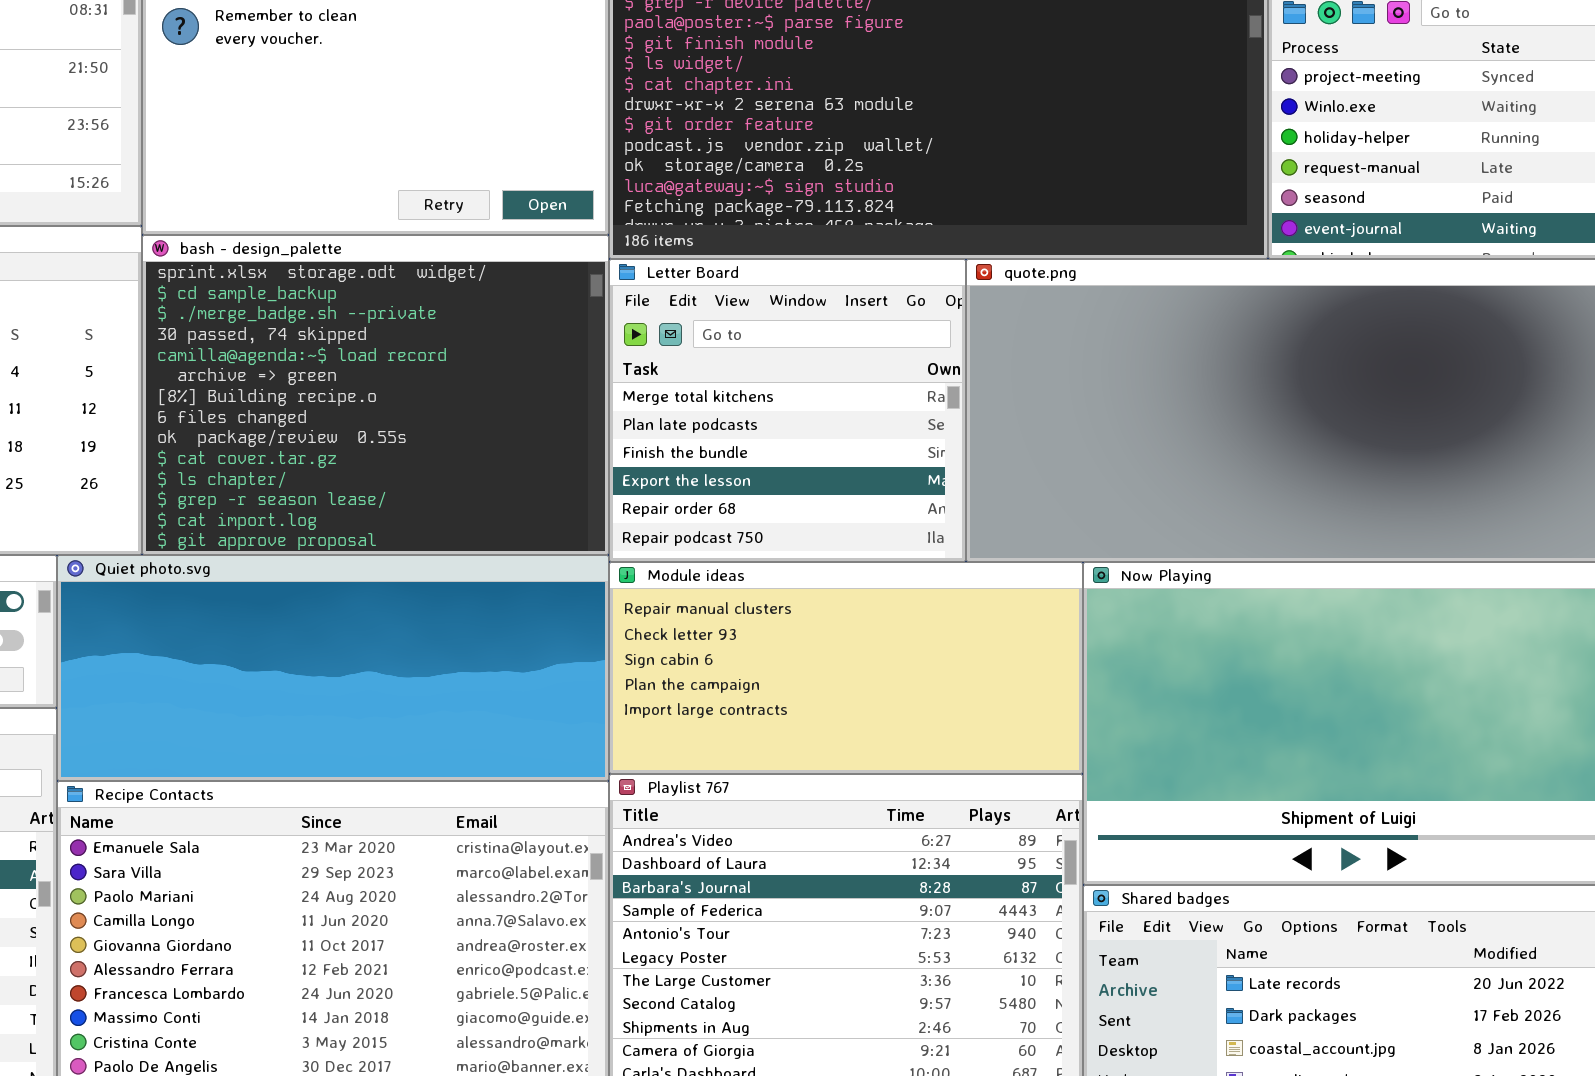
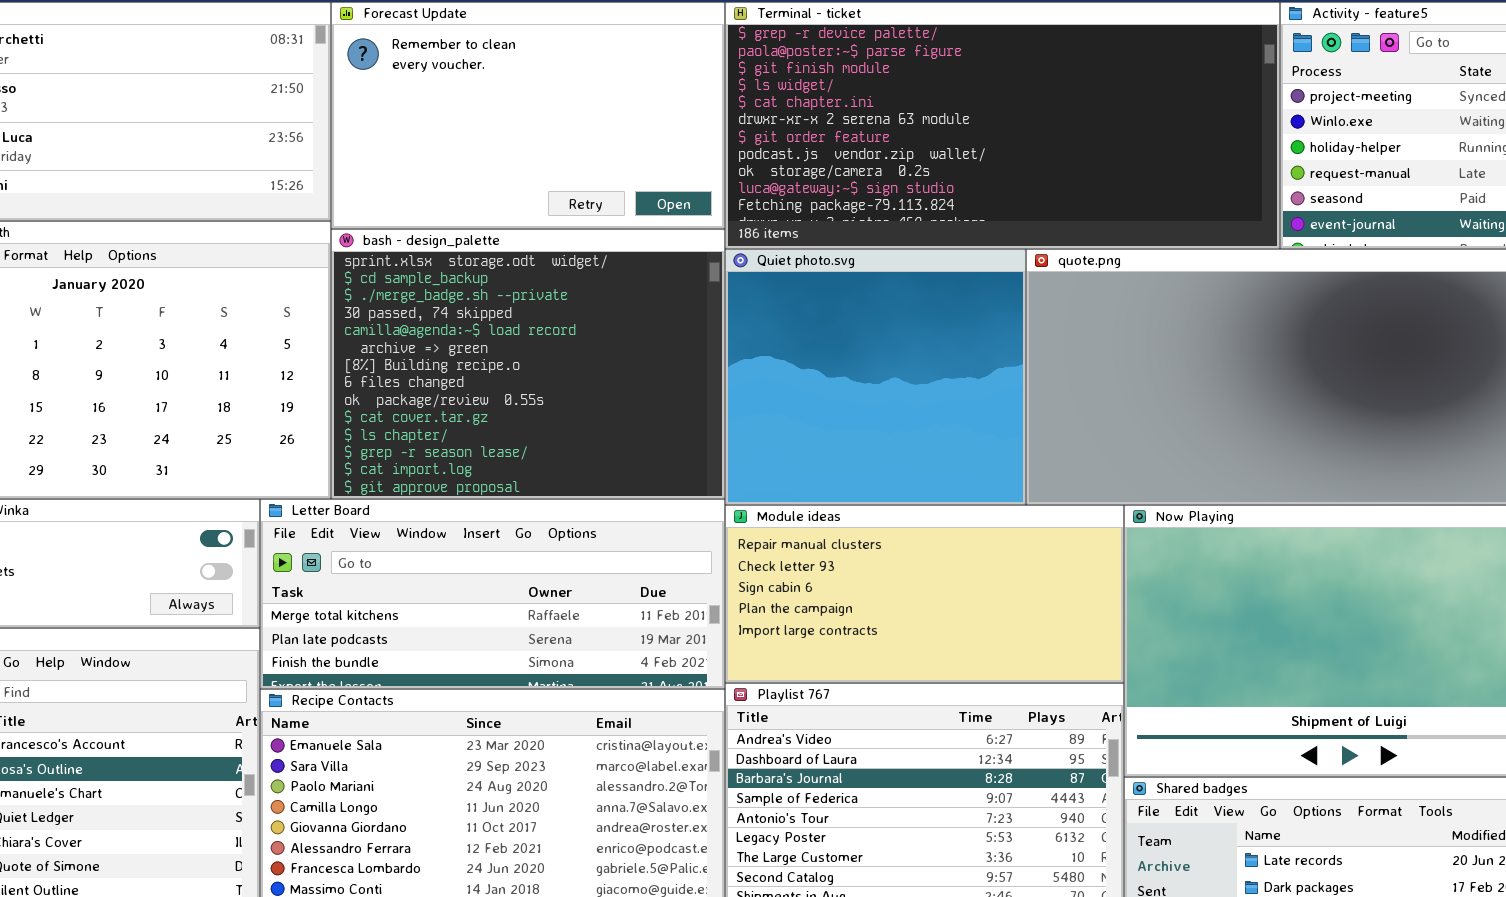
Letter Board: [609,259,966,562] -> [260,499,725,689], moved, resized
Quiet photo.svg: [57,555,609,781] -> [725,249,1026,505], moved, resized

